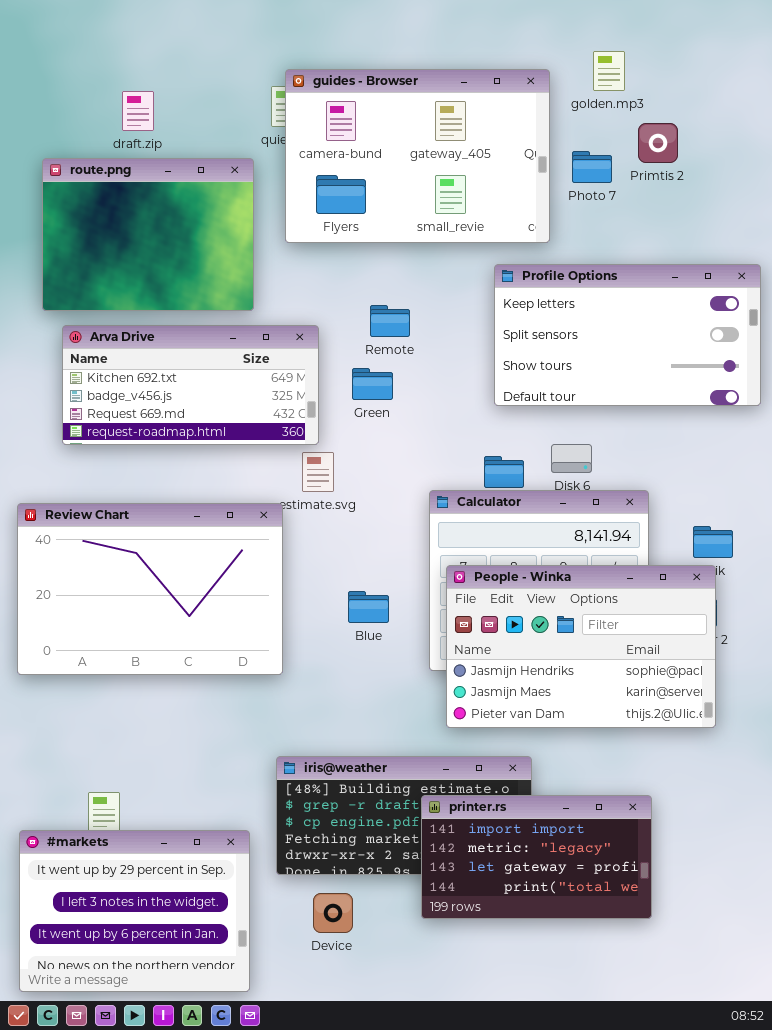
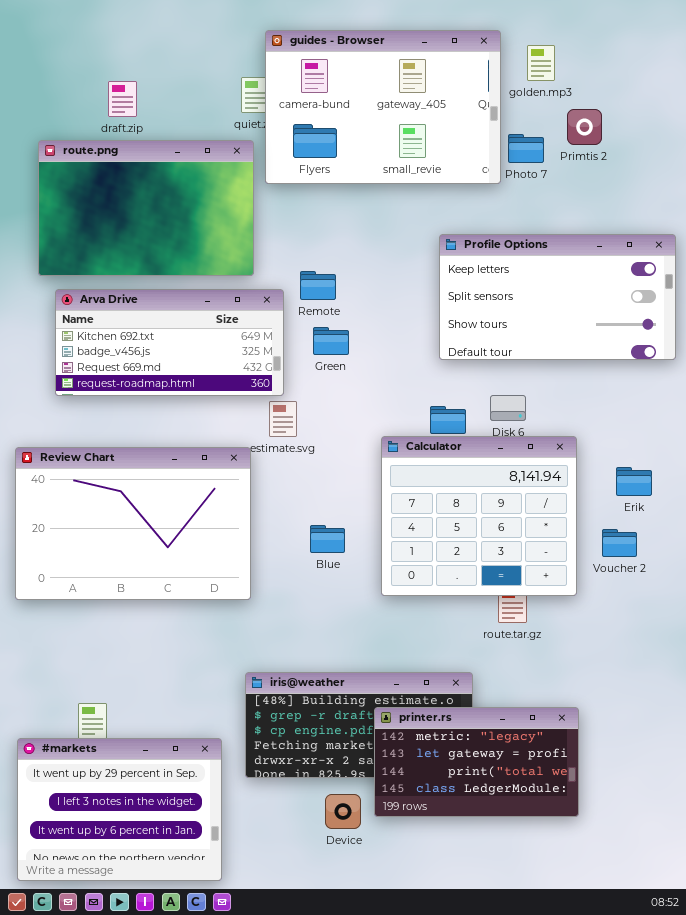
guides - Browser: [285,69,550,243] -> [265,30,501,184], moved
route.png: [42,158,254,311] -> [38,140,254,276], resized
Remote: [370,305,410,337] -> [300,271,336,300], moved
People - Winka: [446,565,716,728] -> none, closed
printer.rs: [421,795,652,919] -> [374,707,579,817], scrolled down 1 row
Device: [313,893,353,933] -> [325,794,361,829], moved

